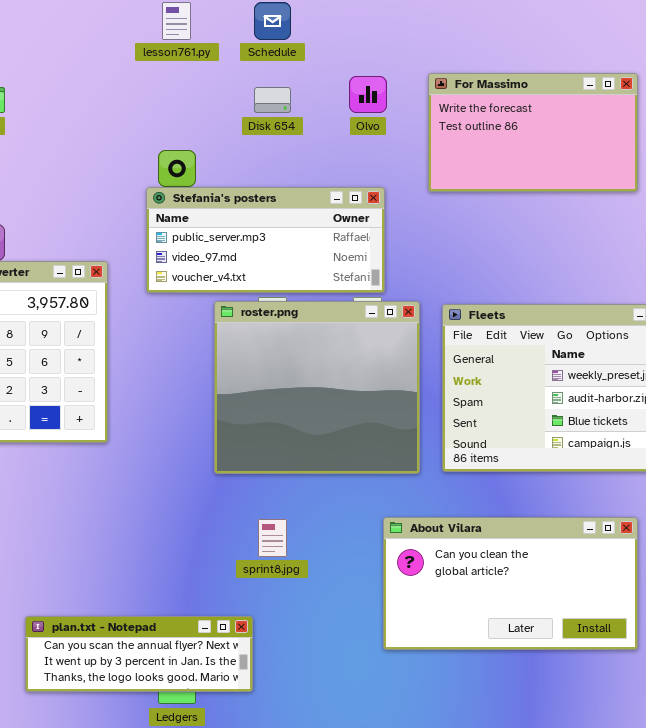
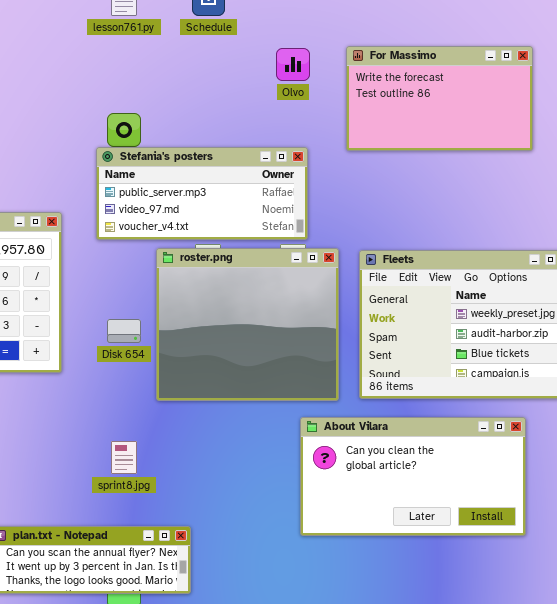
Disk 654: [254,87,291,113] -> [107,319,141,343], moved
About Vilara: [383,517,638,650] -> [300,417,526,536], moved
sprint8.jpg: [258,519,287,557] -> [111,441,137,474], moved

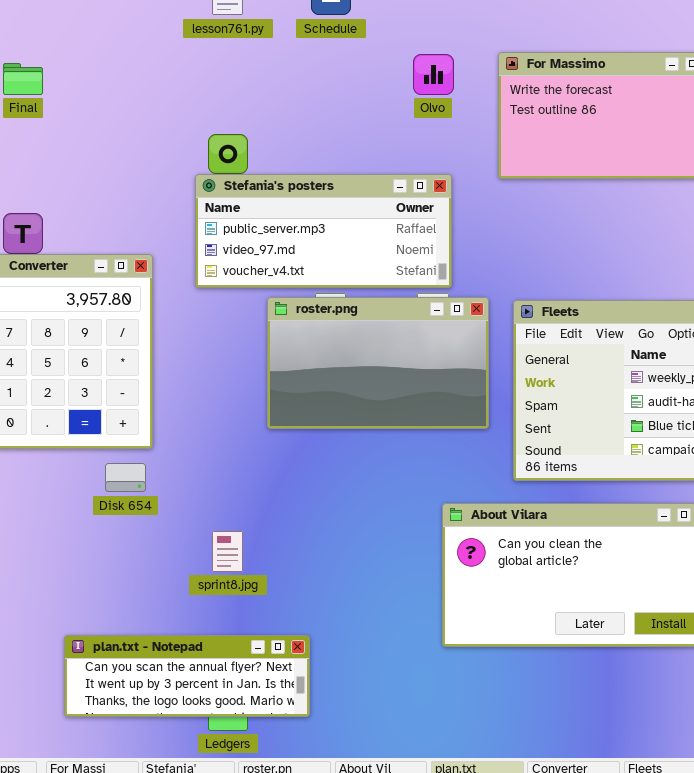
roster.png: [156,248,339,401] -> [267,297,489,429], resized
Disk 654: [107,319,141,343] -> [105,463,146,492], moved

